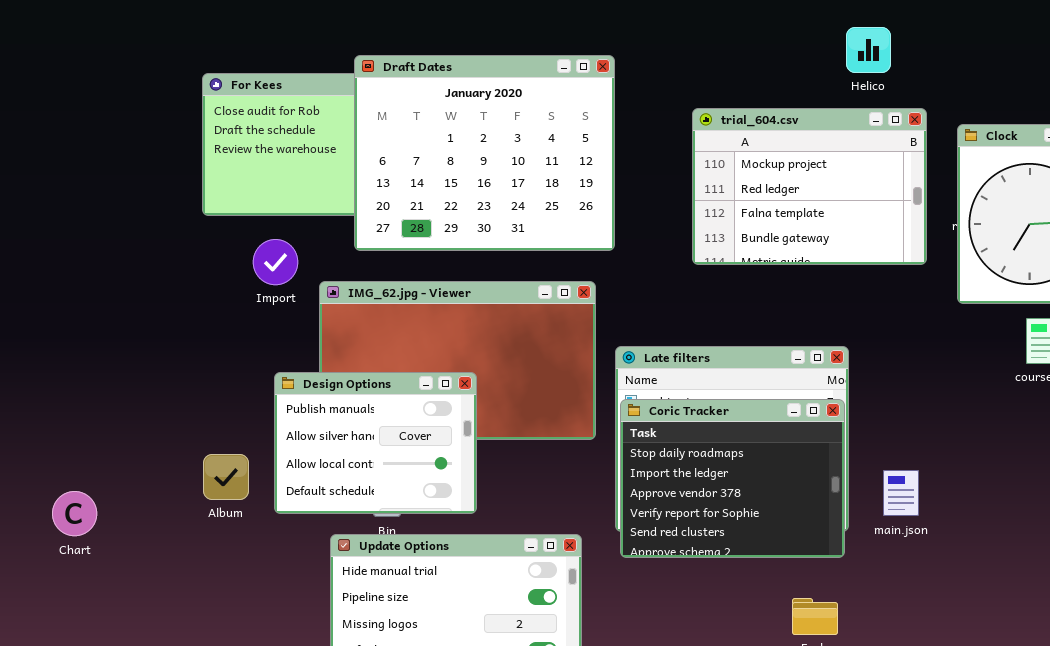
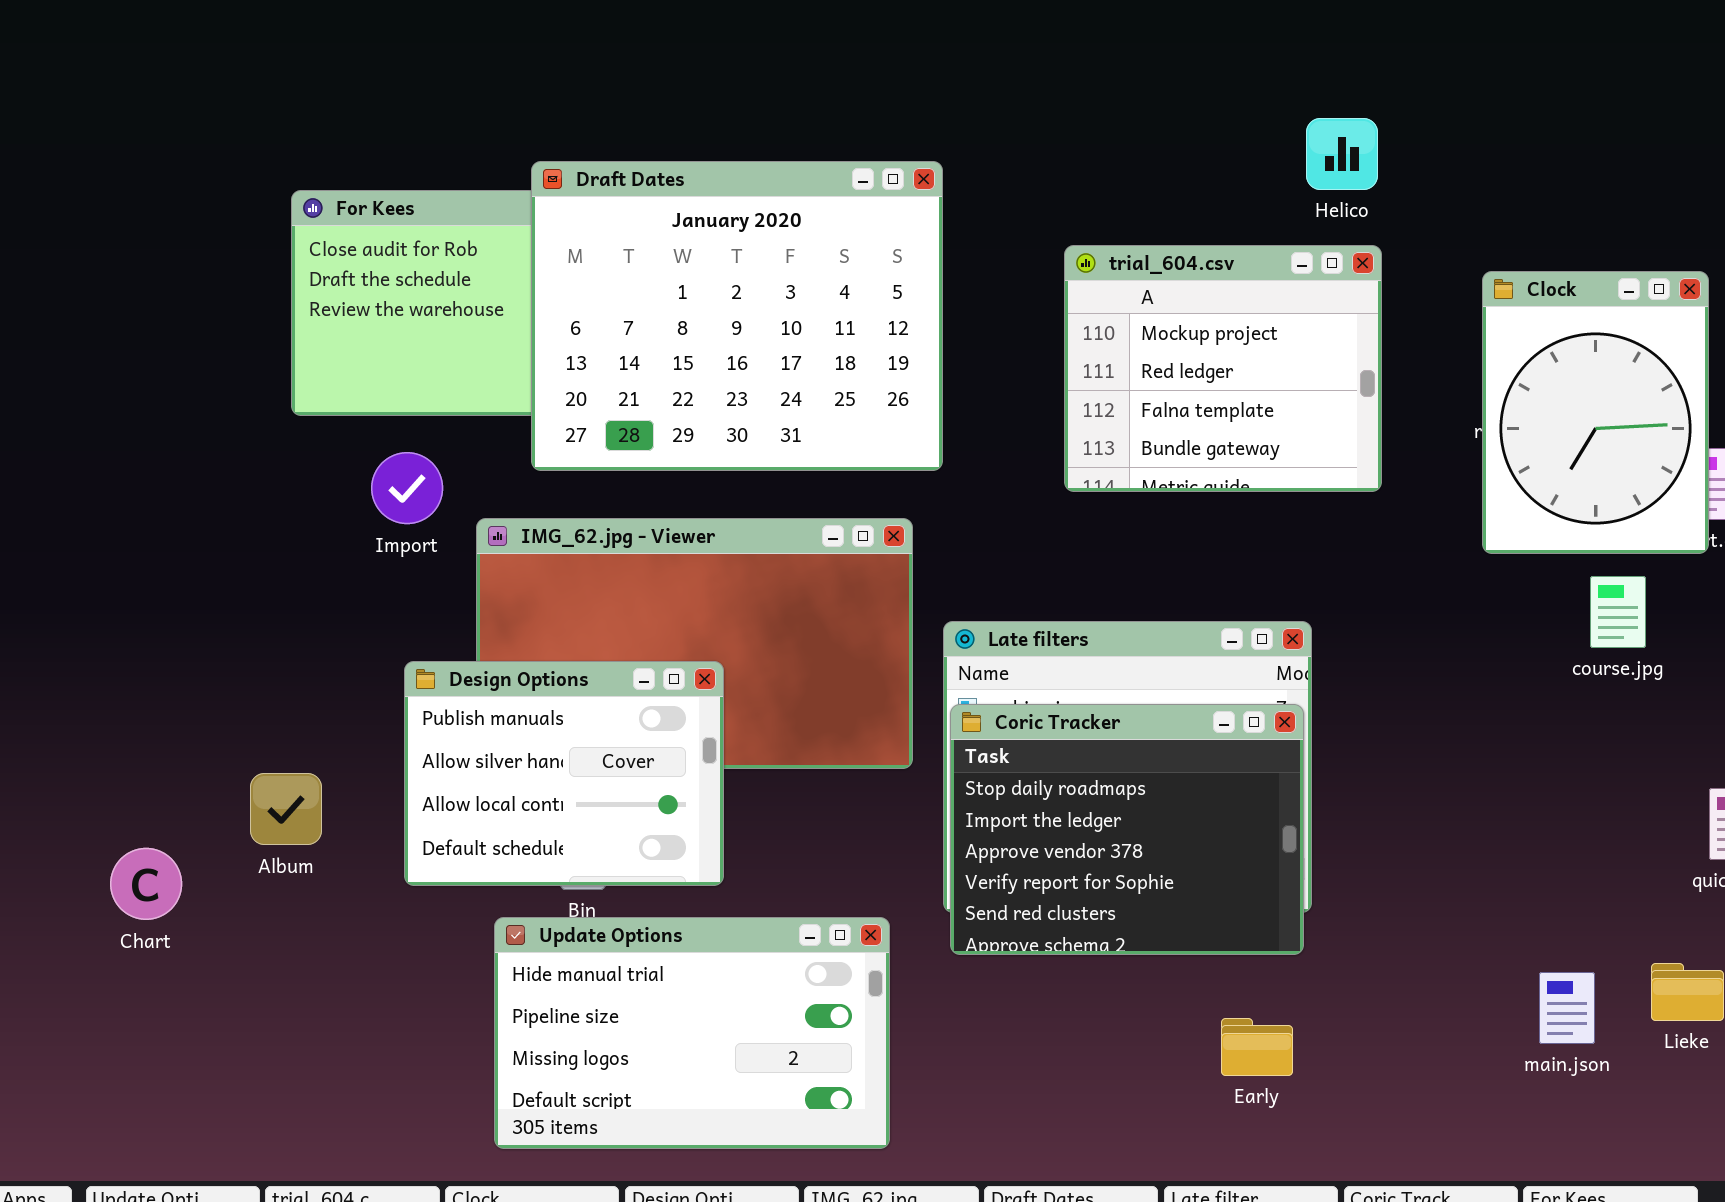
trial_604.csv: [692,108,927,265] -> [1064,245,1382,492], resized
Album: [203,454,249,500] -> [250,773,322,845], moved
main.json: [883,470,919,516] -> [1539,972,1595,1044], moved
Chart: [52,491,97,536] -> [110,848,182,920], moved

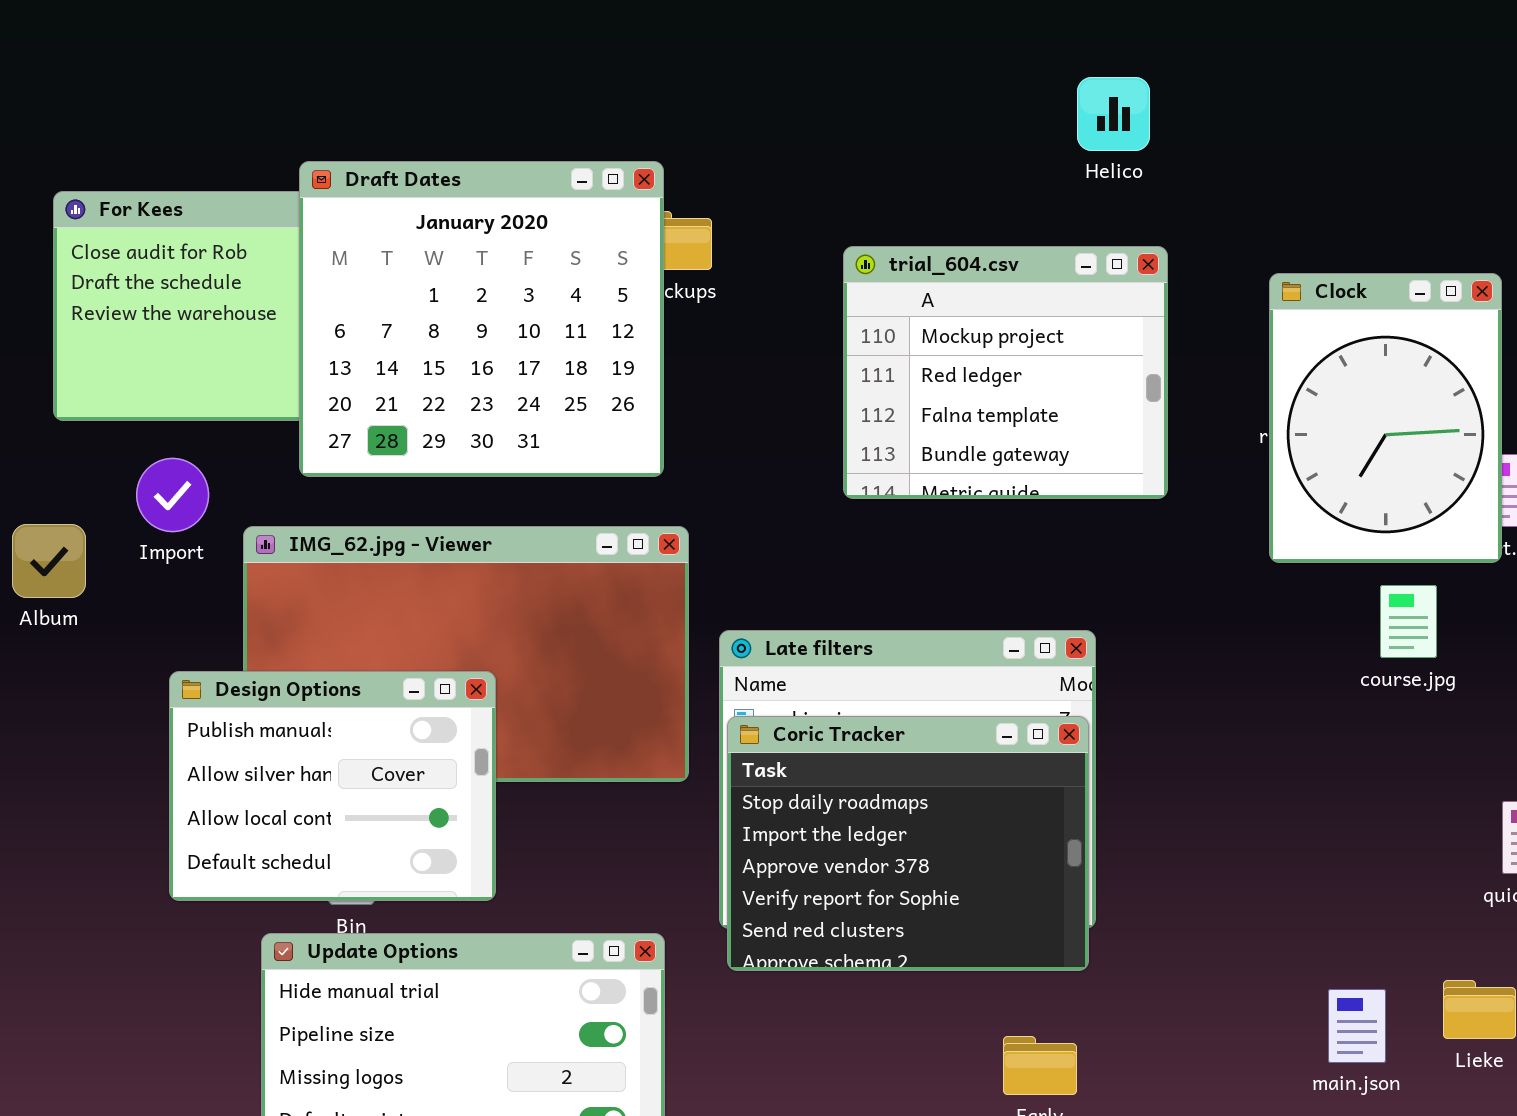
Helico: [1306,118,1378,190] -> [1077,77,1150,151], moved
Draft Dates: [531,161,943,471] -> [299,161,664,477], resized
Album: [250,773,322,845] -> [12,524,86,598], moved

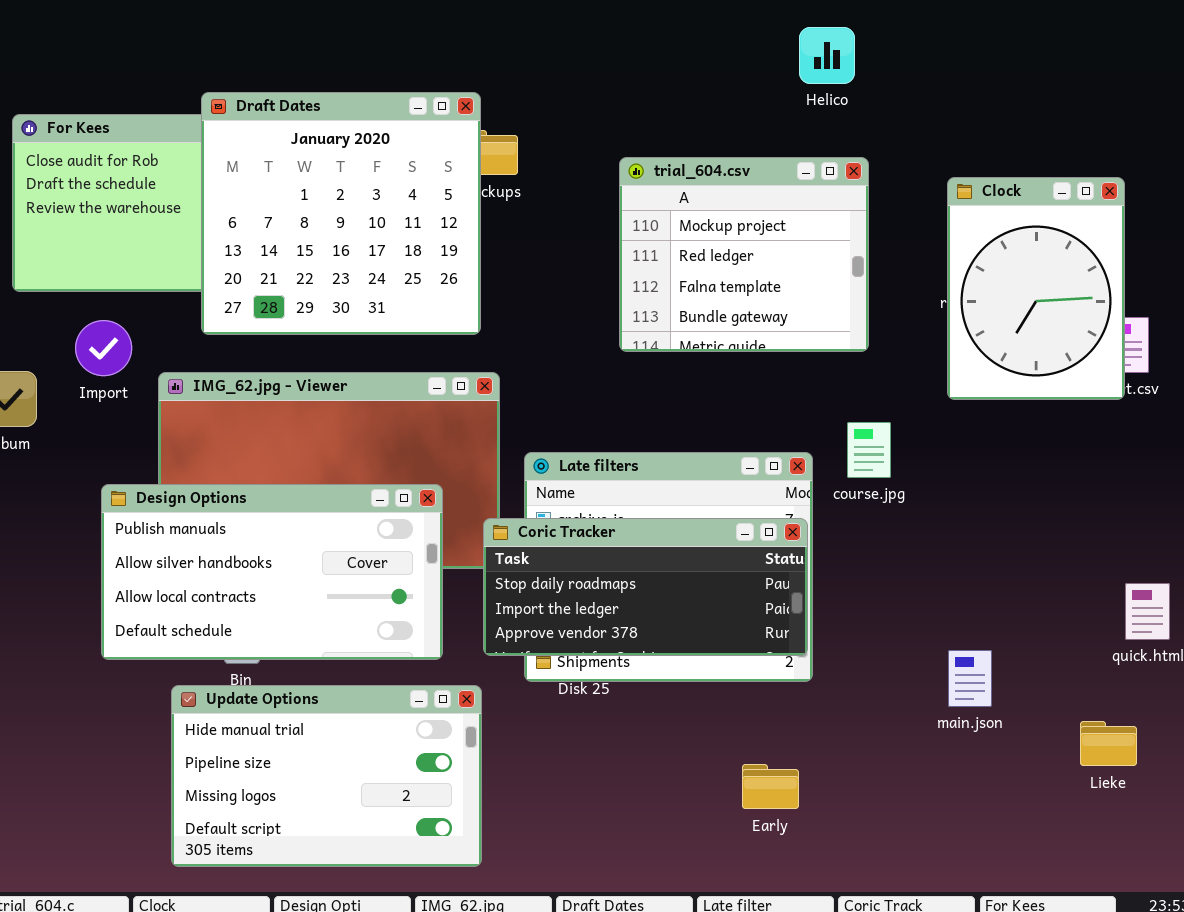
course.jpg: [1380,585,1437,658] -> [847,422,891,478], moved
Design Options: [169,671,496,901] -> [101,484,443,660], resized
Coric Tracker: [727,716,1089,971] -> [483,518,808,656], resized
main.json: [1328,989,1386,1063] -> [948,650,992,707], moved

